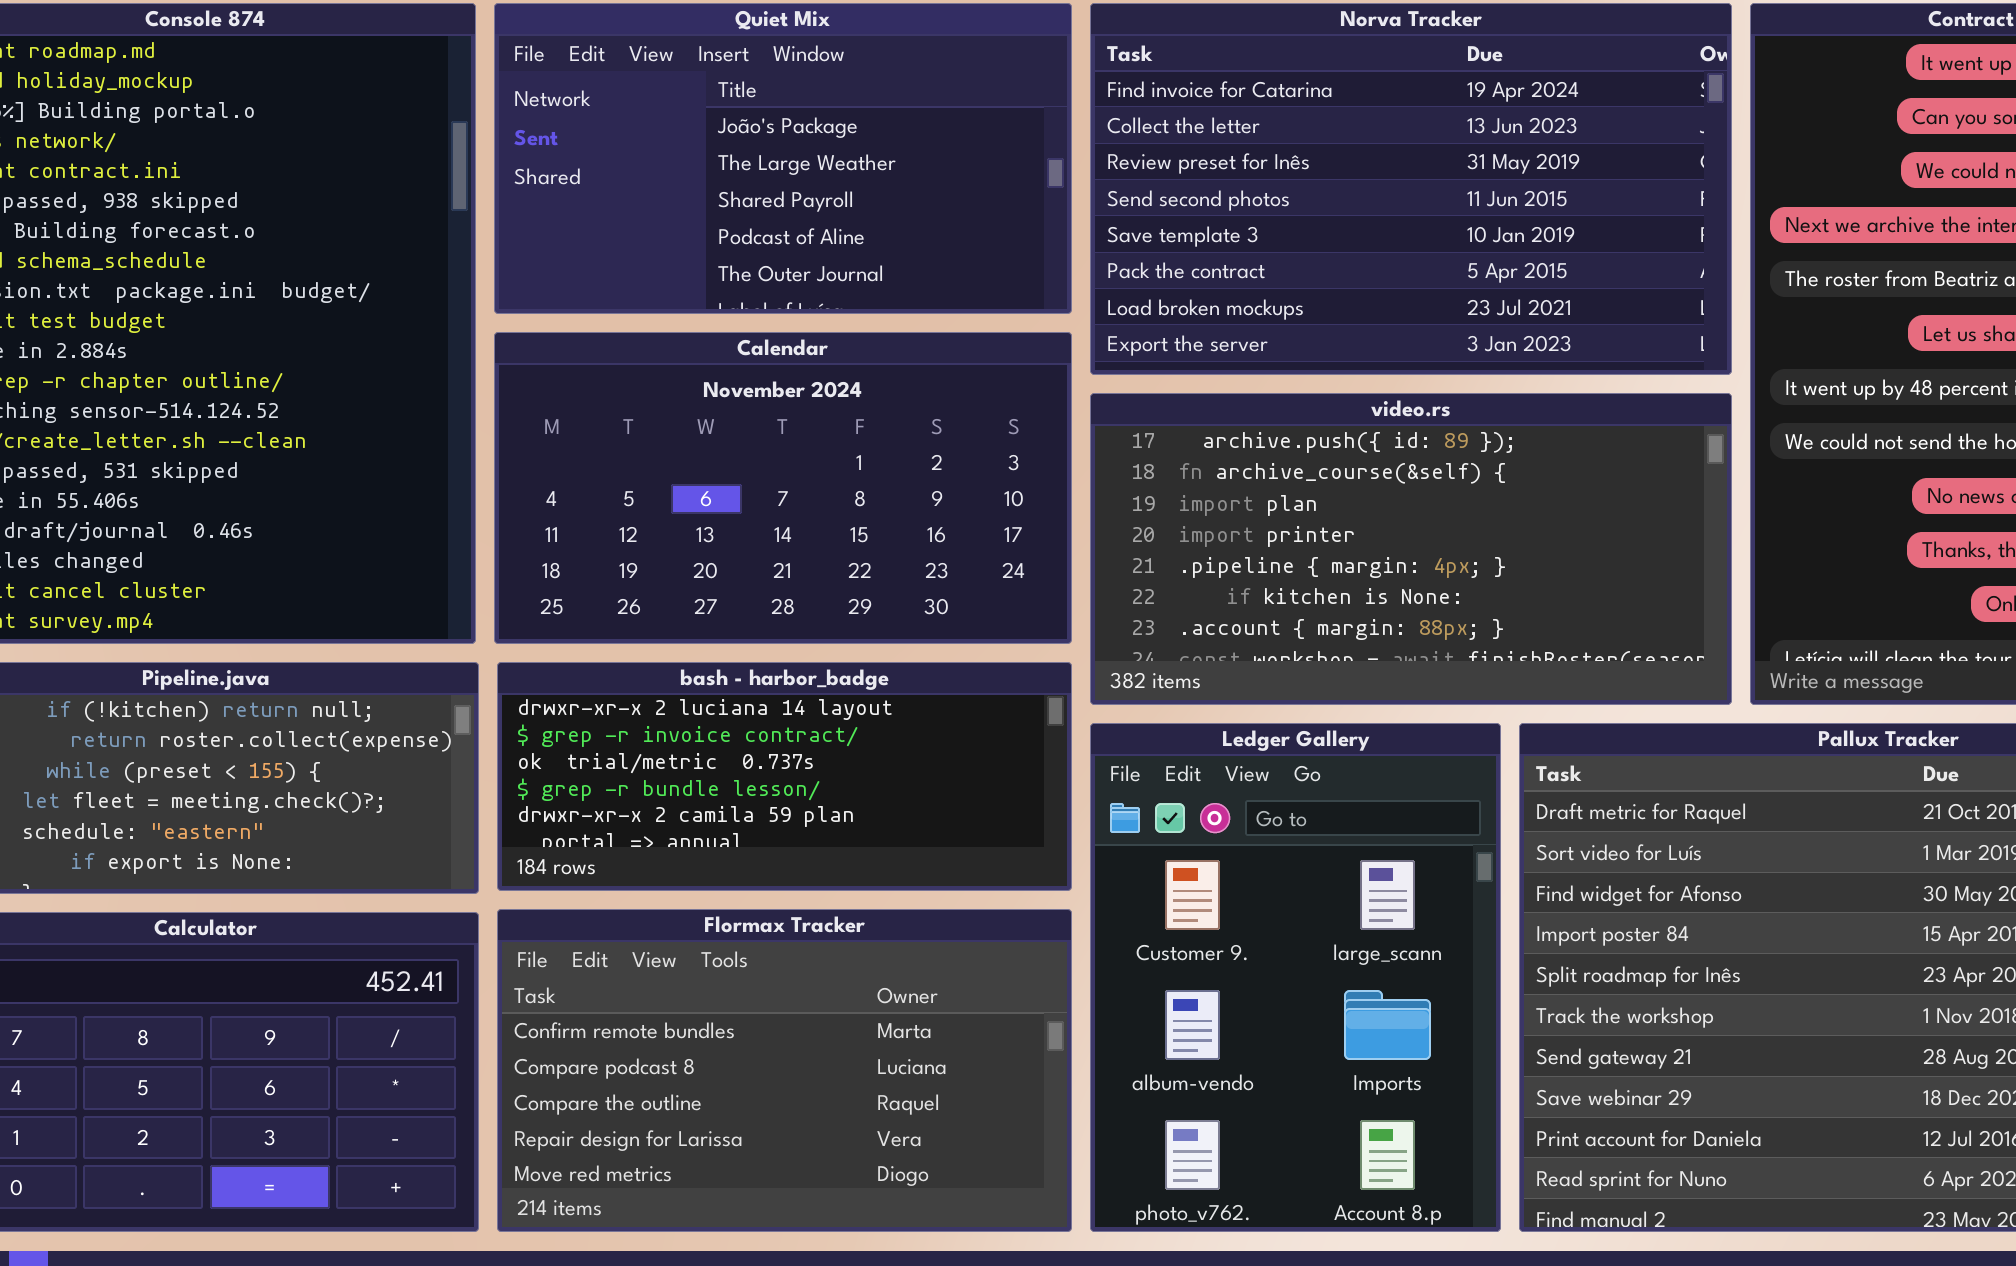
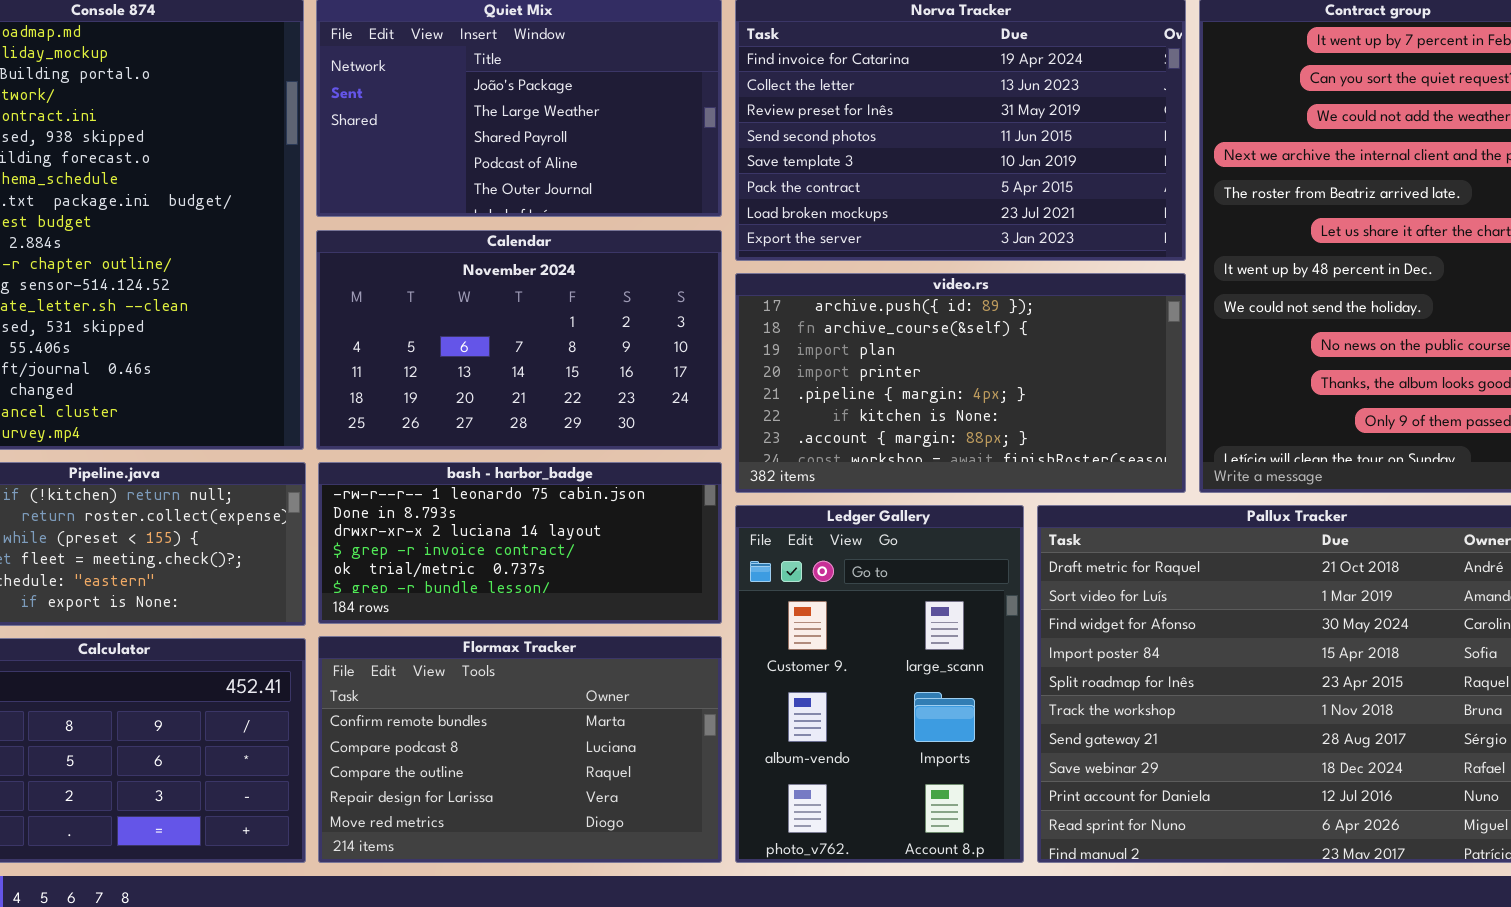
bash - harbor_badge: [497,662,1072,891] -> [318,462,722,624], scrolled up 2 rows

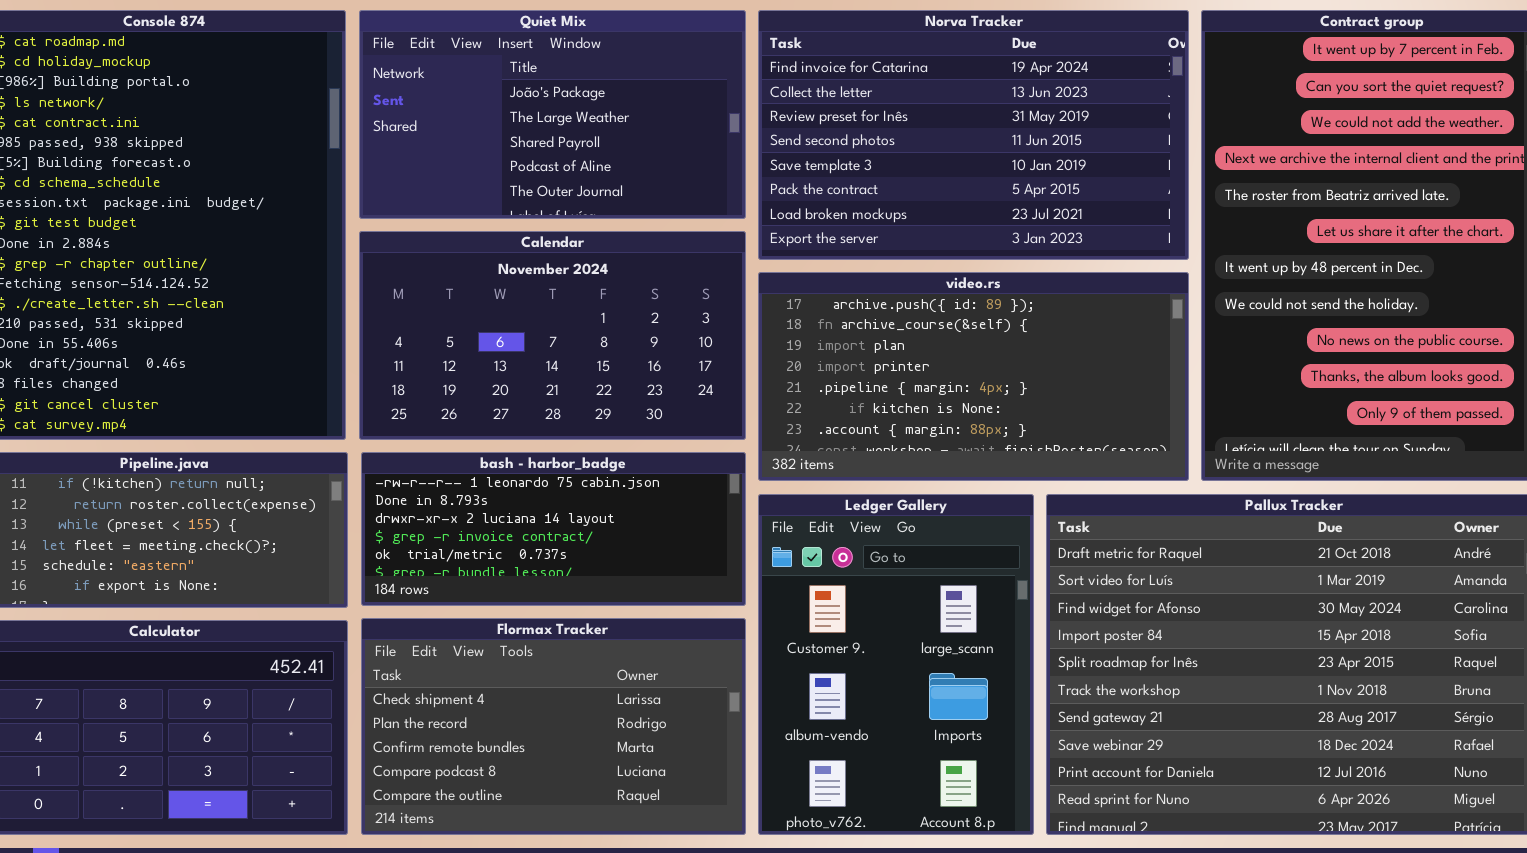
Flormax Tracker: [318,636,722,863] -> [361,618,746,835], scrolled up 2 rows

